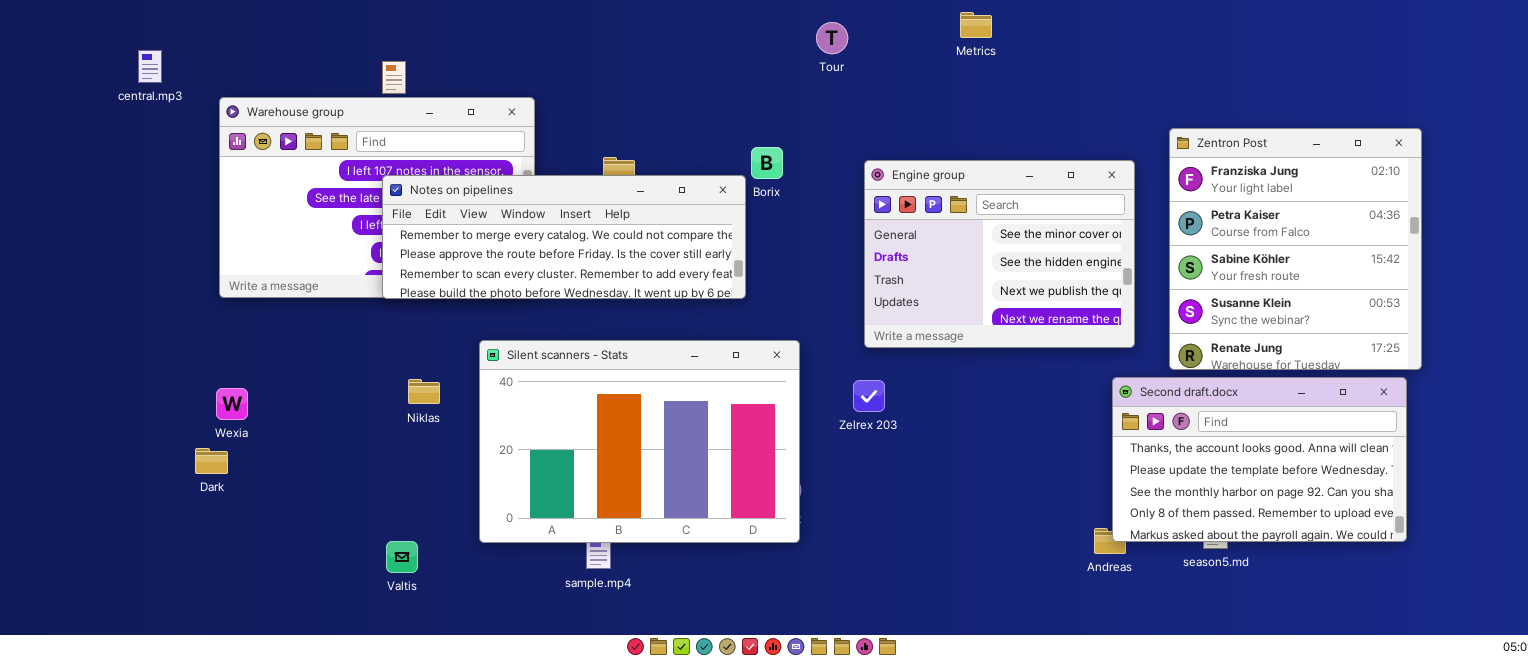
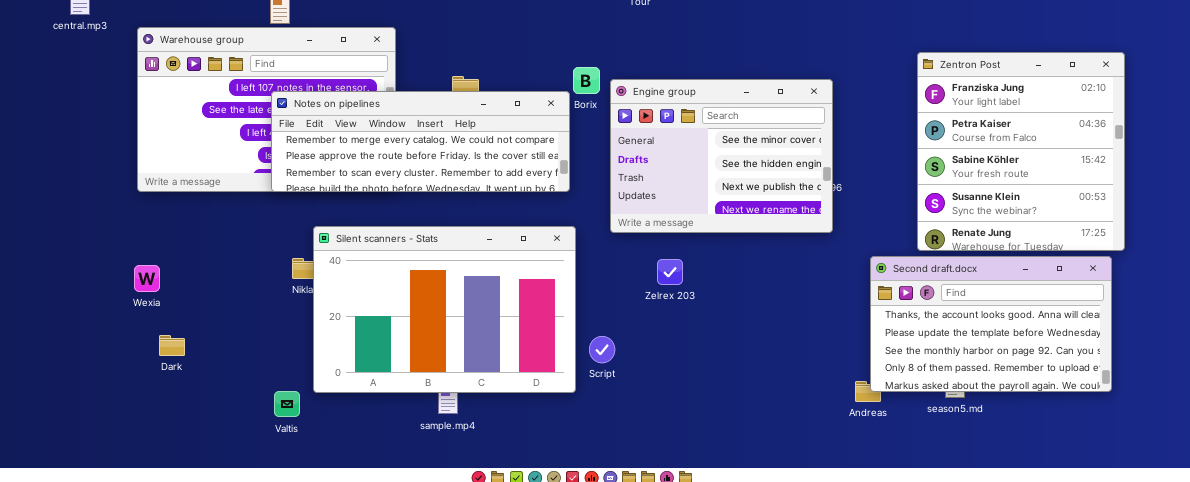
Engine group: [864,160,1135,348] -> [610,79,833,233], moved
Silent scanners - Stats: [479,340,800,543] -> [313,226,576,393], moved
Dark: [195,448,228,474] -> [159,335,185,356], moved

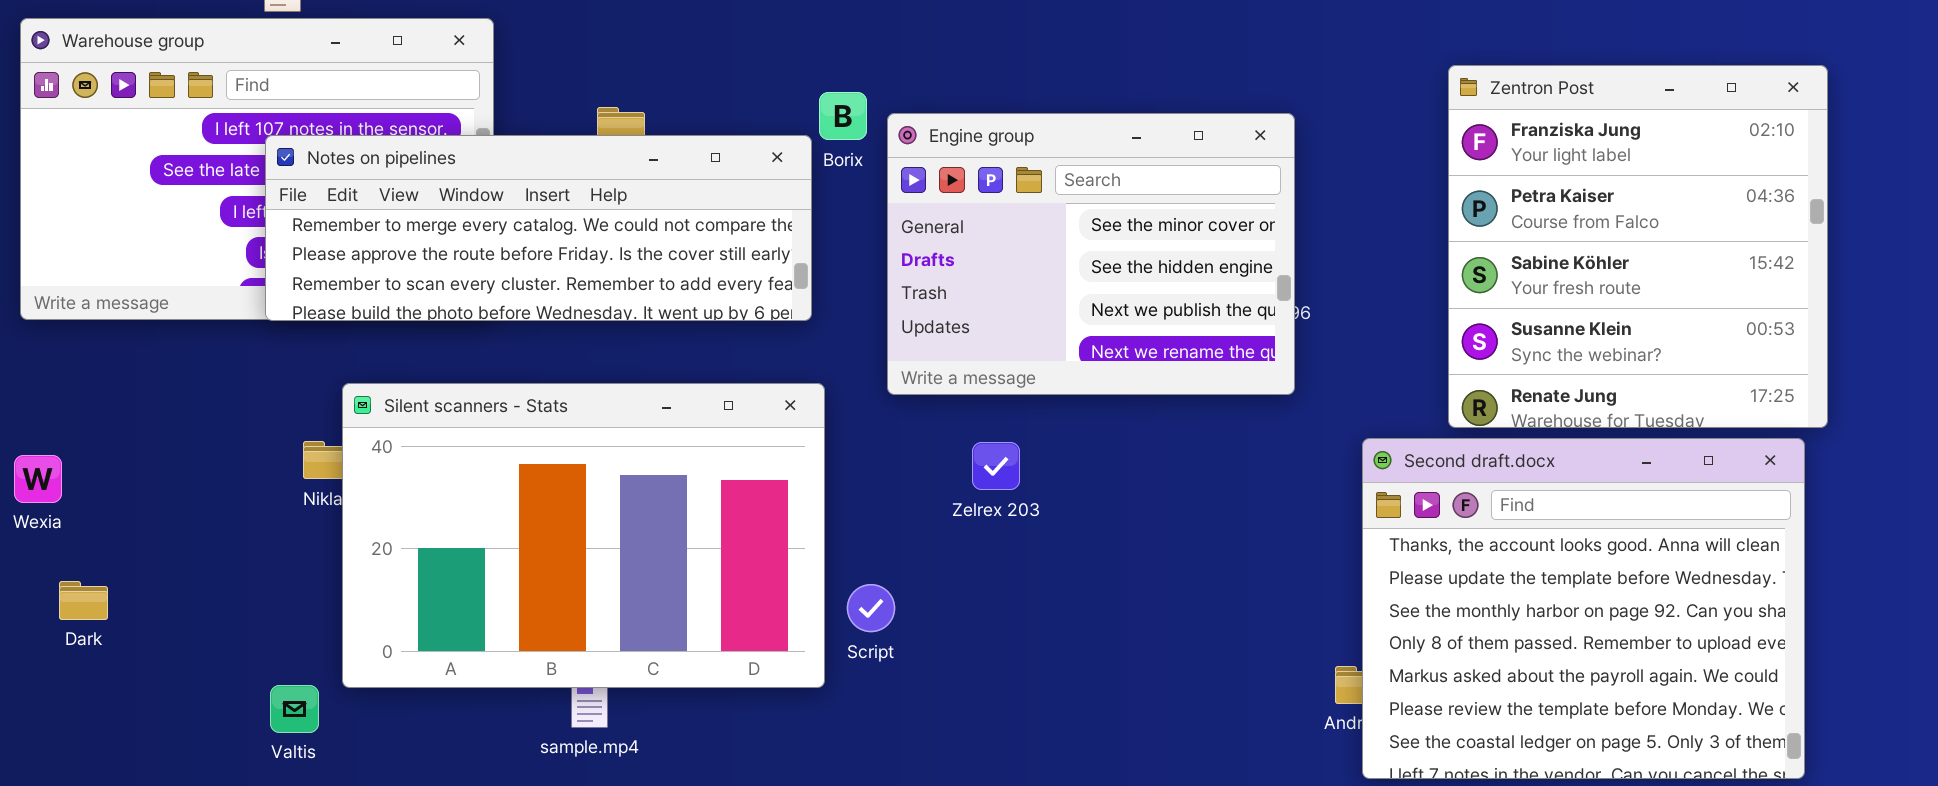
Second draft.docx: [870,256,1112,392] -> [1362,438,1805,779], resized

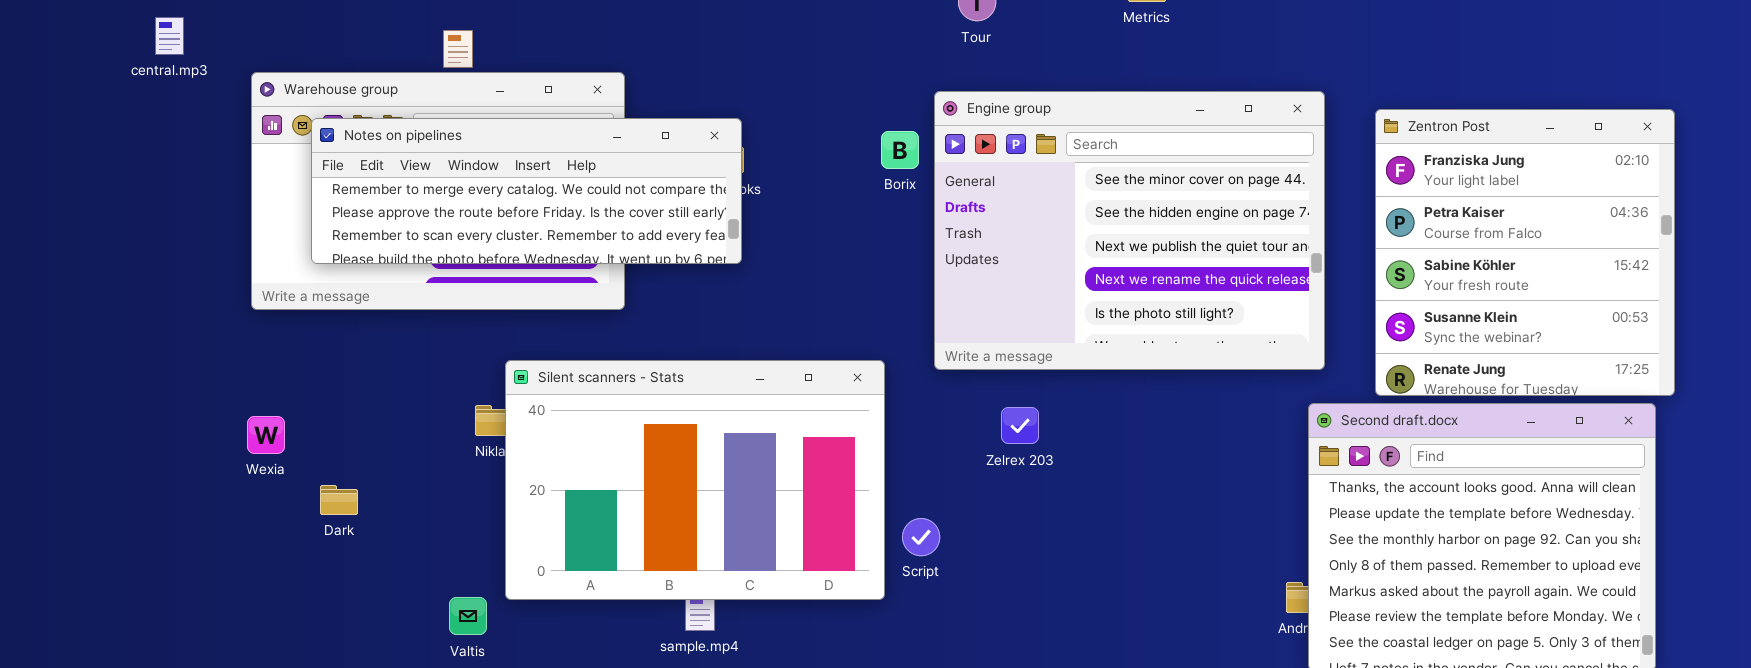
Engine group: [887,113,1295,395] -> [934,91,1325,370], resized
Notes on pipelines: [265,135,812,321] -> [311,118,742,264], moved
Dark: [59,581,108,620] -> [320,485,358,515], moved

